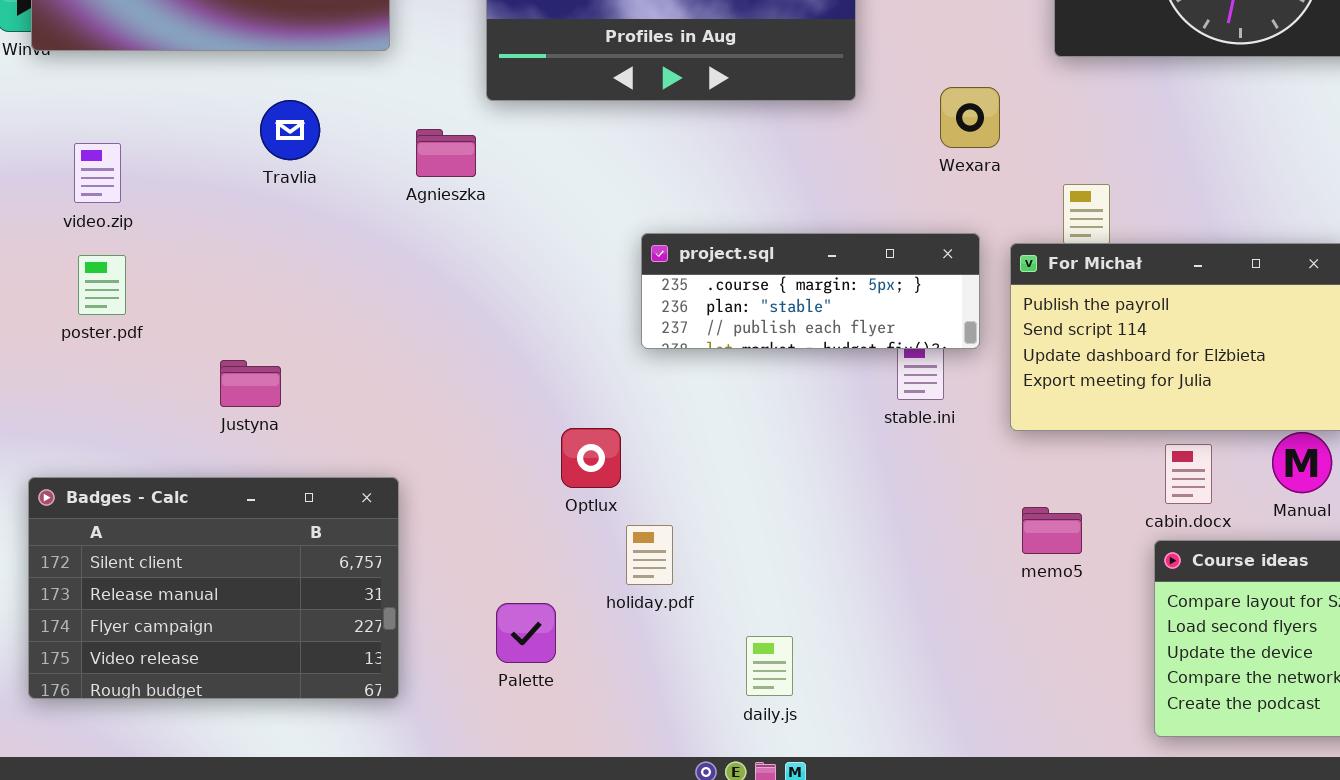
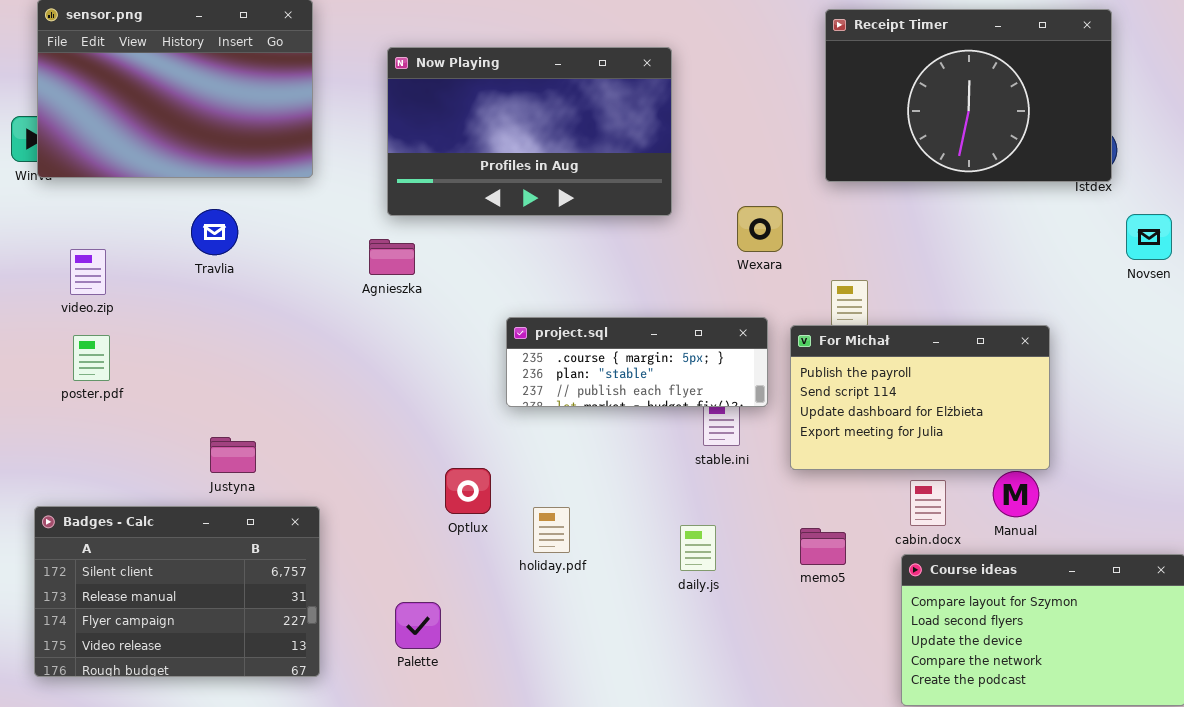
Travlia: [260,100,320,160] -> [191,209,238,255], moved
Agnieszka: [416,129,476,177] -> [369,239,415,275], moved
Justyna: [220,360,281,407] -> [210,437,256,473], moved
holiday.pdf: [626,525,673,585] -> [533,507,570,553], moved
daily.js: [746,636,793,696] -> [680,525,716,571], moved

